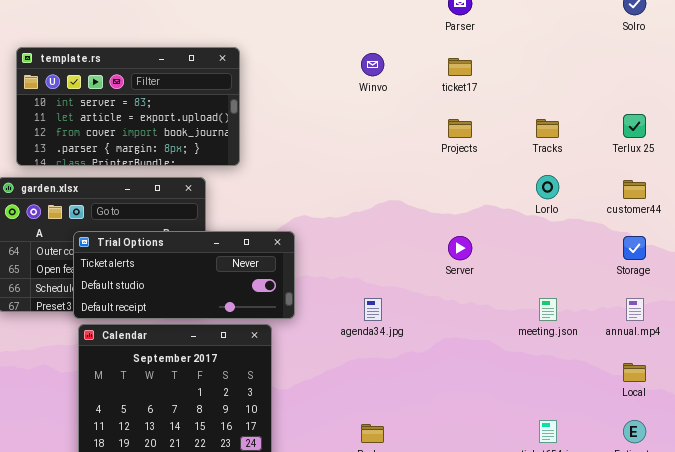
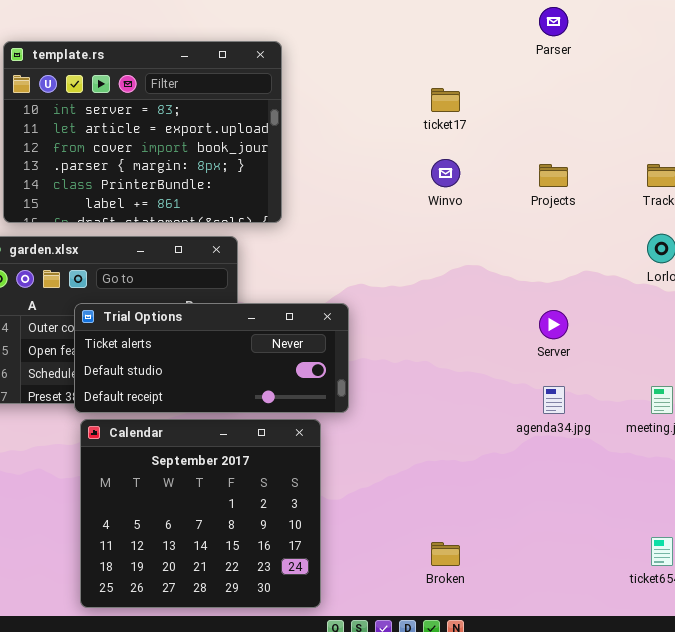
template.rs: [16,47,240,166] -> [3,41,282,223], resized
Winvo: [361,53,384,76] -> [431,159,460,187], moved
ticket17: [448,58,472,76] -> [431,88,460,112], moved
agenda34.jpg: [364,298,382,321] -> [543,386,565,414], moved

